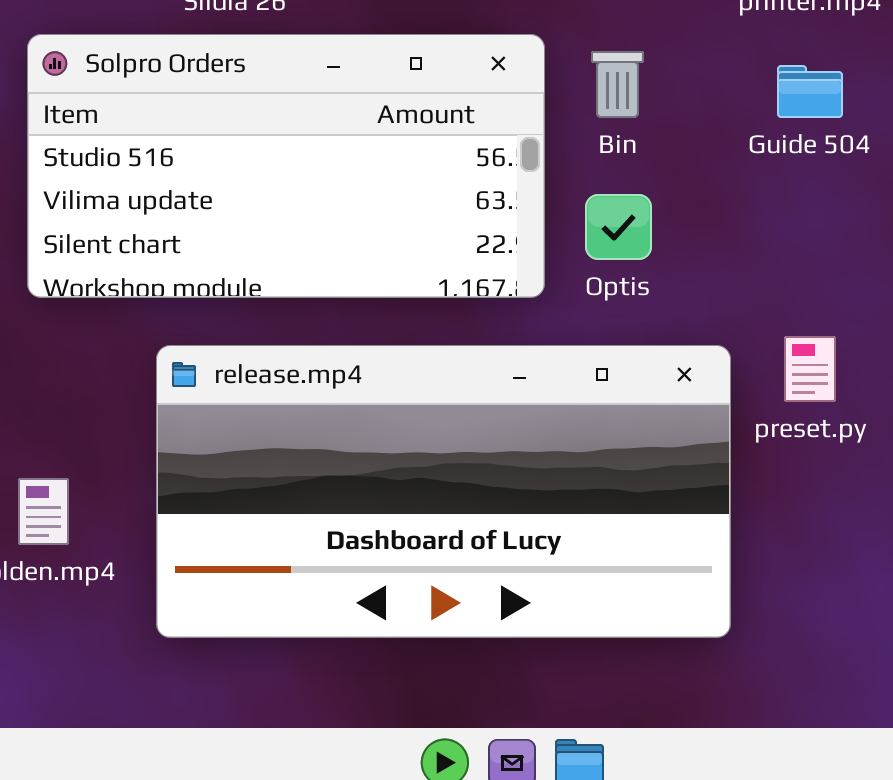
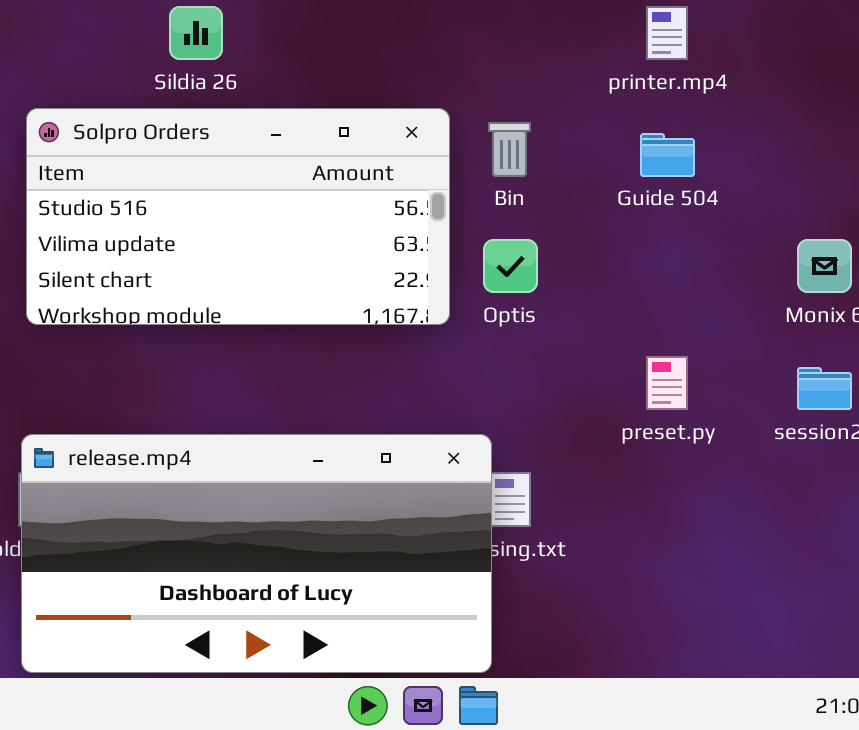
release.mp4: [156,345,731,638] -> [21,434,492,673], moved

